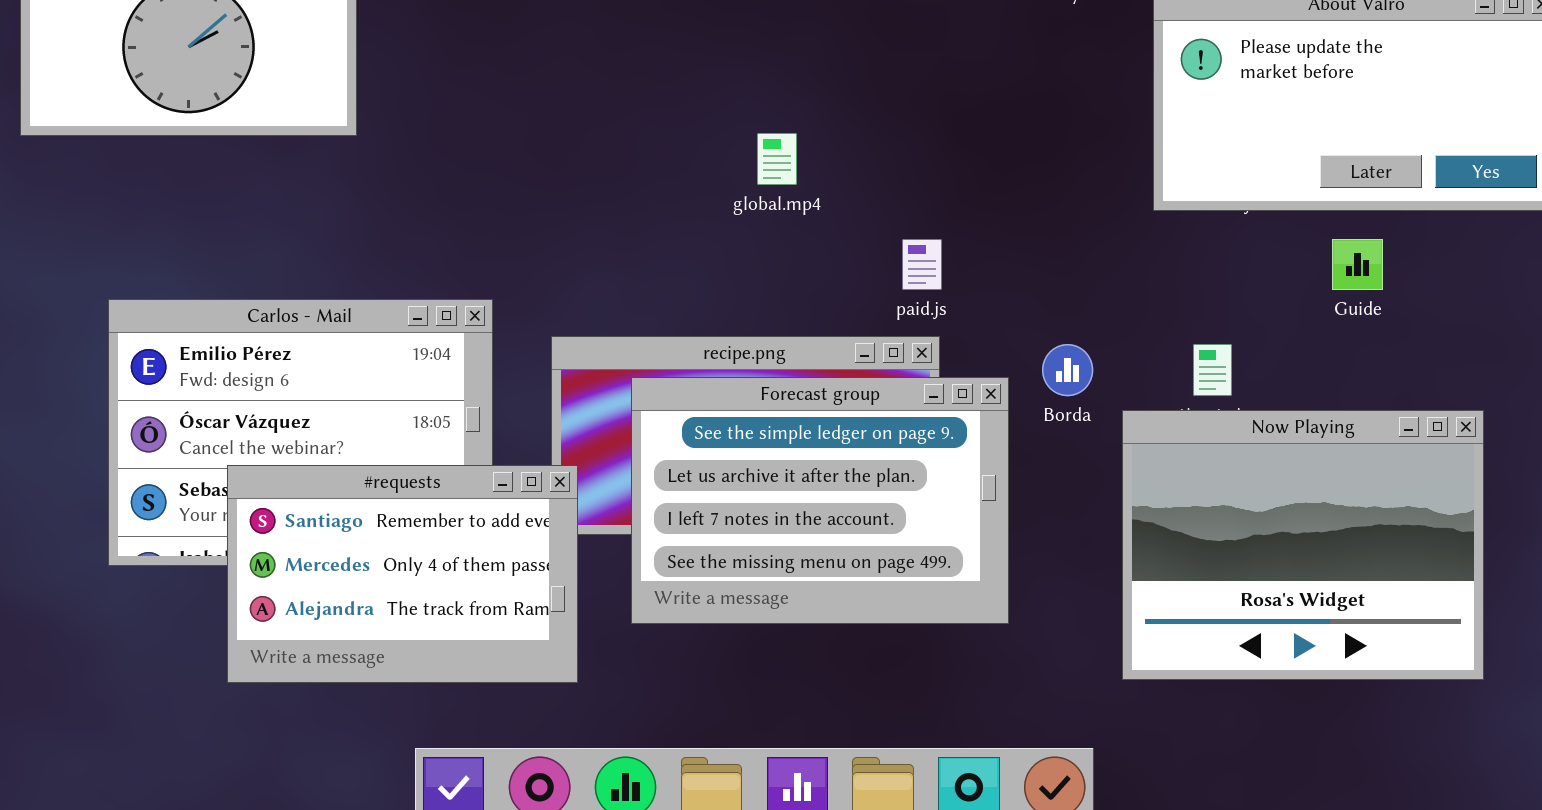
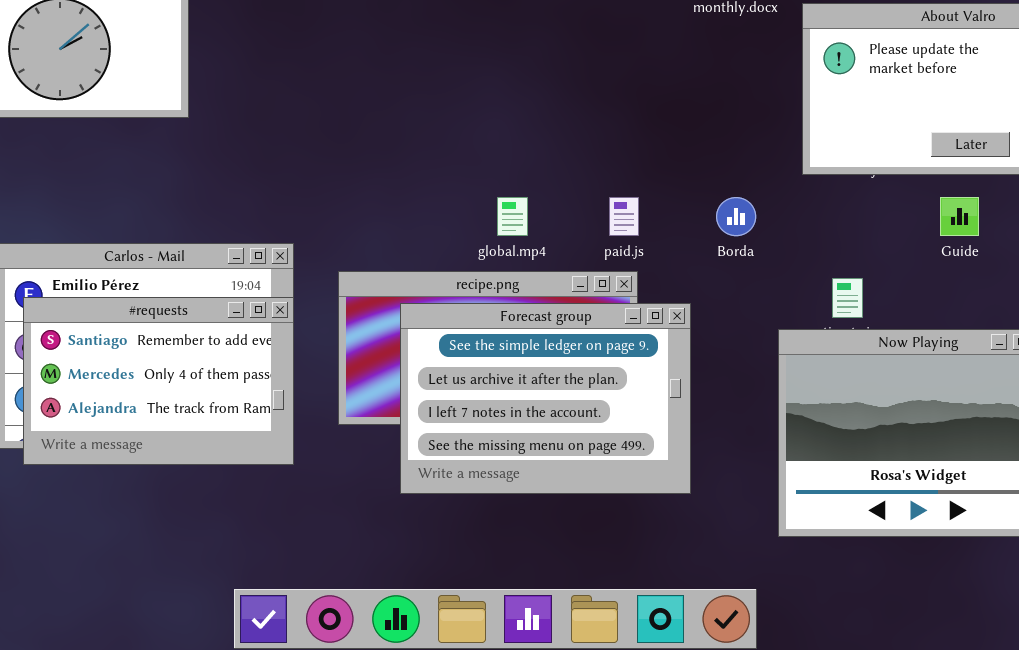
global.mp4: [757,133,797,185] -> [497,197,528,236], moved
Borda: [1042,344,1093,396] -> [716,197,756,236], moved
#requests: [227,465,578,683] -> [23,297,294,465], moved

